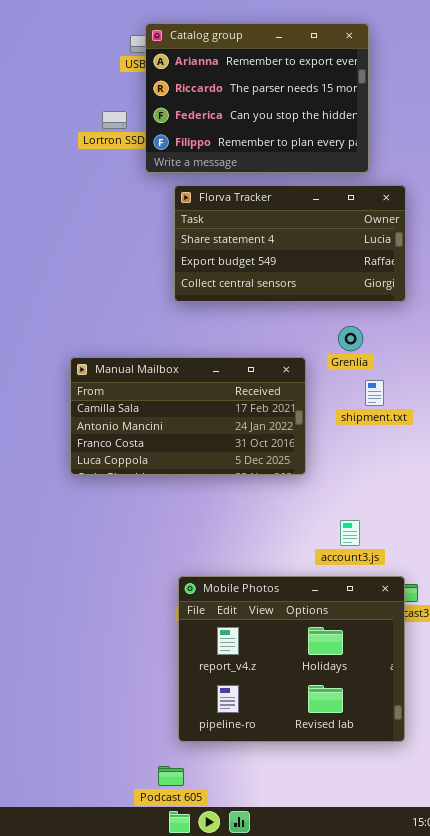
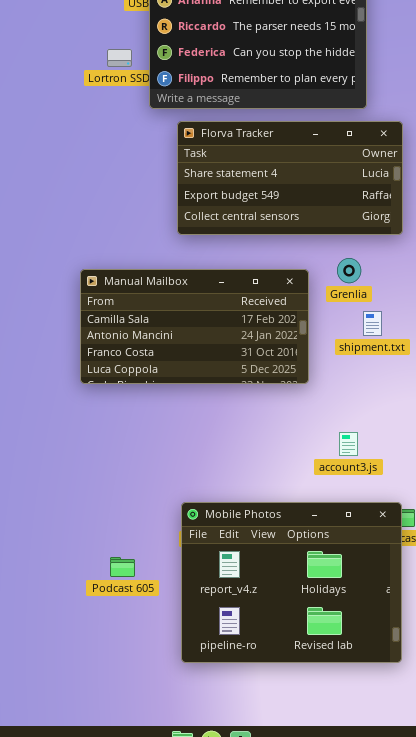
Manual Mailbox: [70,357,306,475] -> [80,269,309,384], moved
account3.js: [340,520,360,546] -> [339,432,358,456], moved
Podcast 605: [158,766,184,786] -> [110,557,135,577], moved

